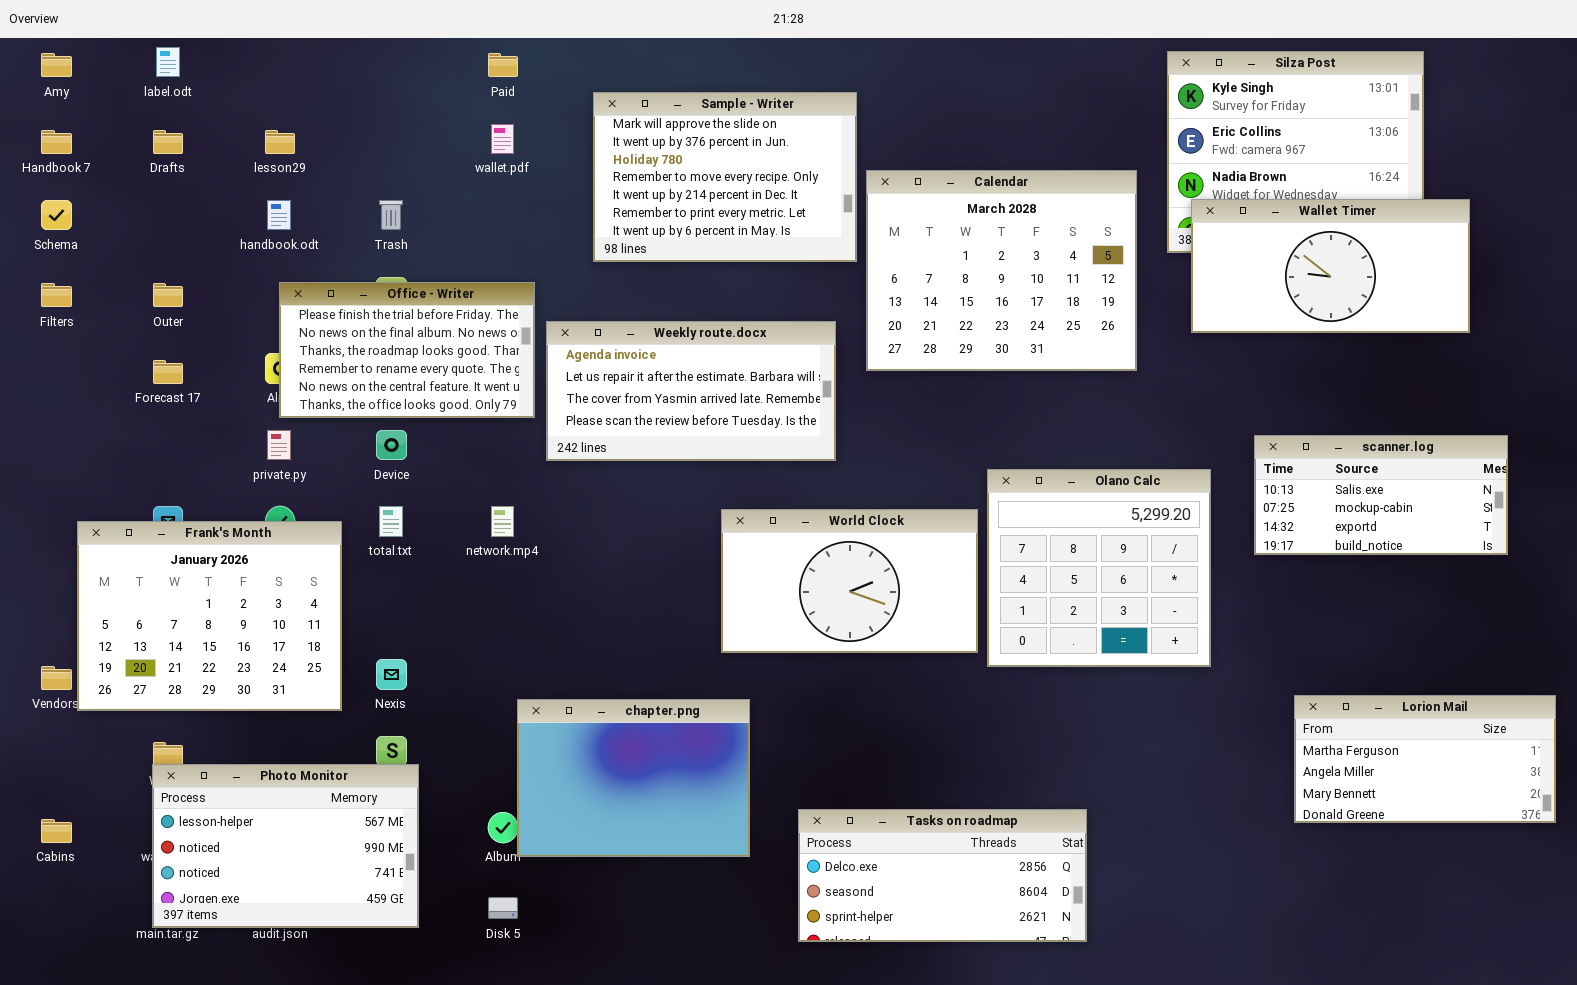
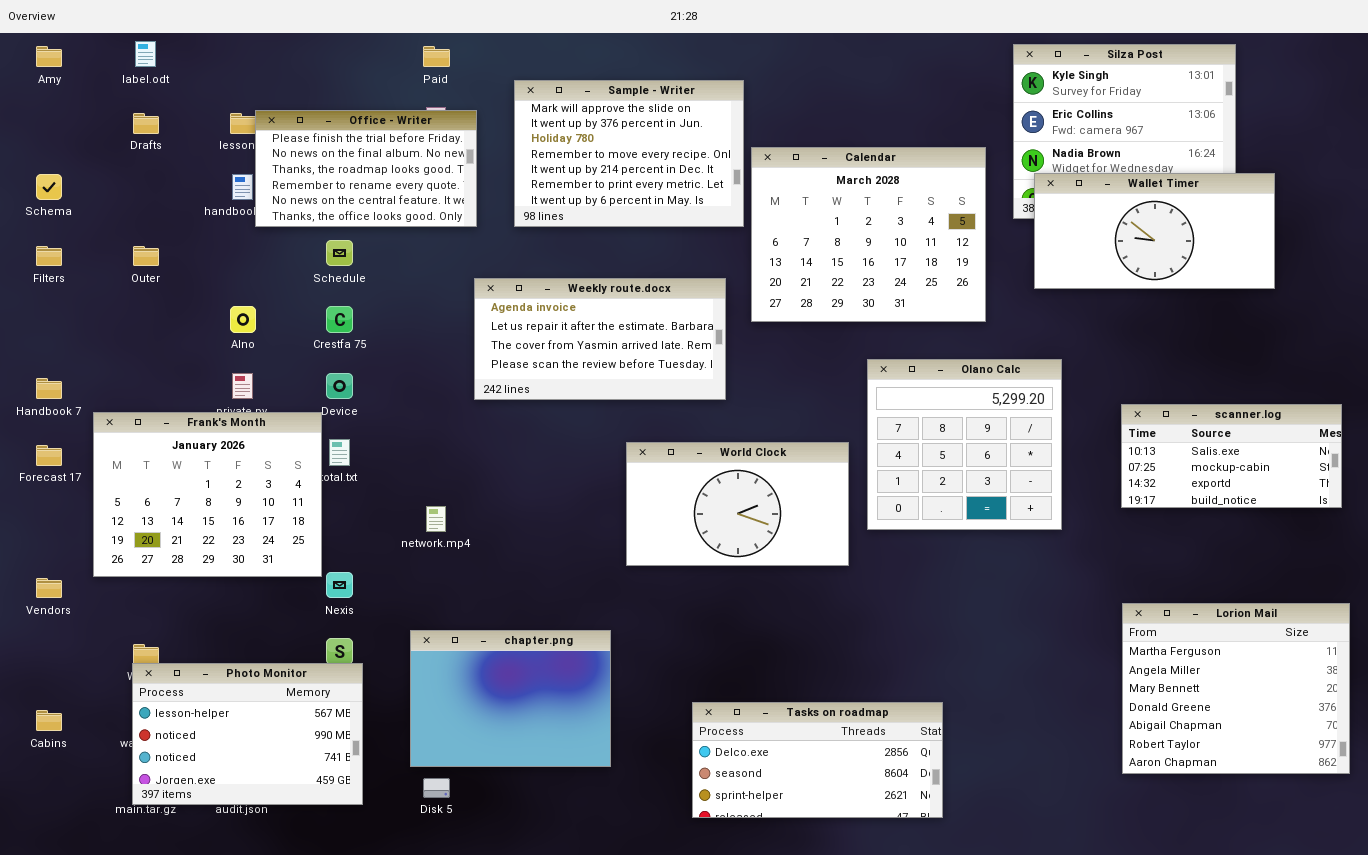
Handbook 7: [41,130,72,154] -> [36,378,62,399], moved
Office - Writer: [279,282,535,418] -> [255,110,477,227], moved
Forecast 17: [153,360,183,384] -> [36,445,62,466], moved
scanner.log: [1254,435,1508,555] -> [1121,404,1342,508], moved
Olano Calc: [987,469,1211,667] -> [867,359,1062,530], moved
network.mp4: [491,506,514,537] -> [426,506,446,532], moved
Frank's Month: [77,521,342,711] -> [93,412,322,577], moved
Lorion Mail: [1294,695,1556,823] -> [1122,603,1350,774], resized
chapter.png: [517,699,750,857] -> [410,630,611,767], moved

